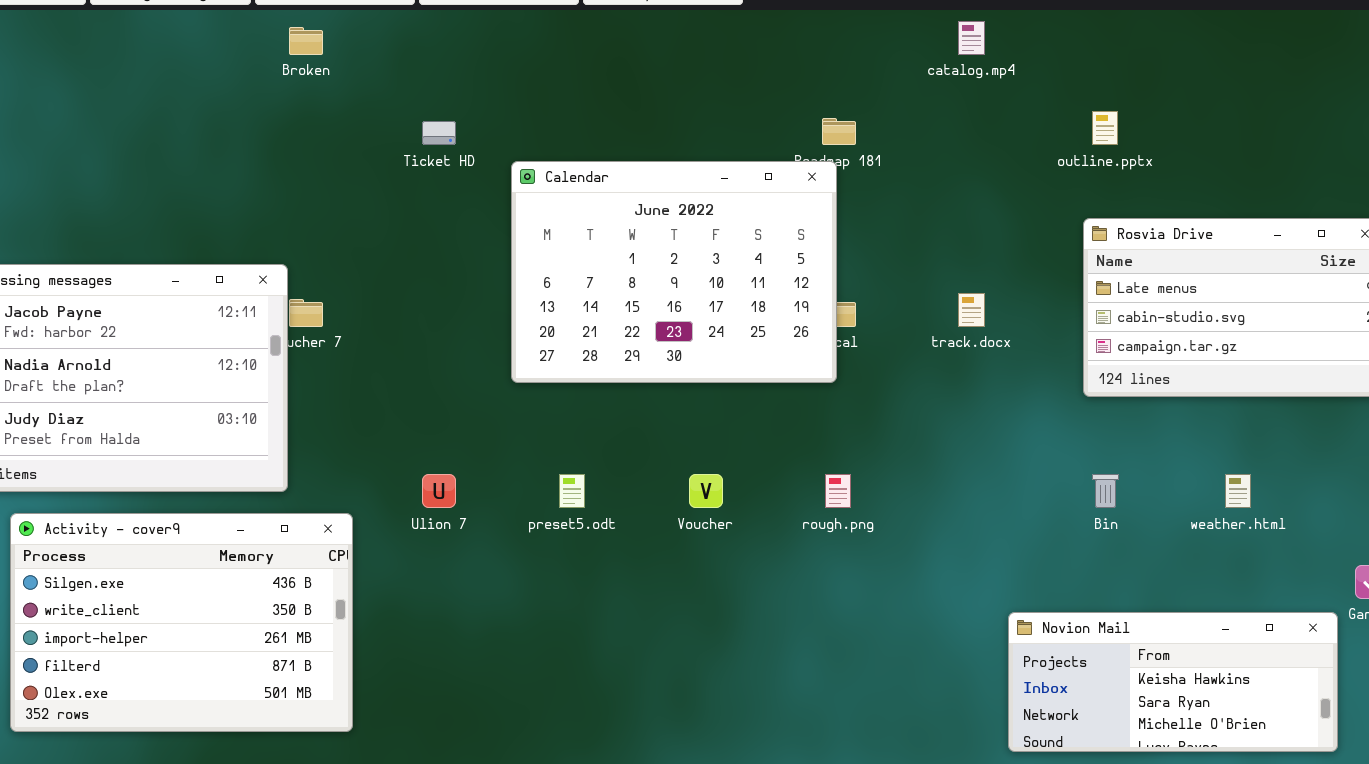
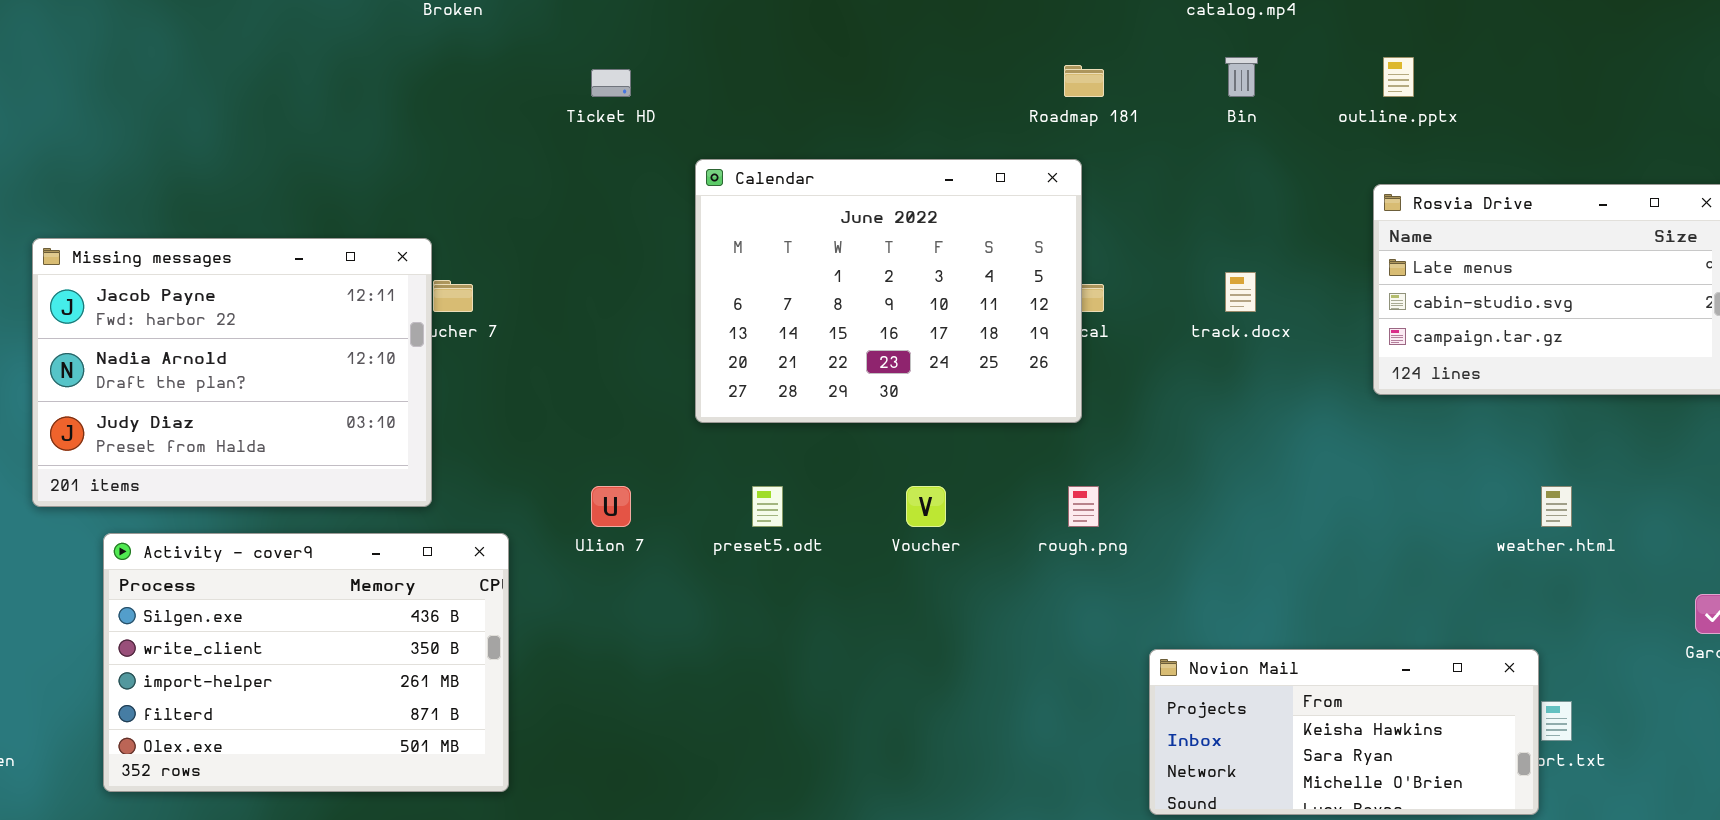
Calendar: [511,161,837,383] -> [695,159,1082,423], moved
Bin: [1092,474,1119,508] -> [1225,57,1258,97], moved
Novion Mail: [1008,612,1338,752] -> [1149,649,1539,815], moved

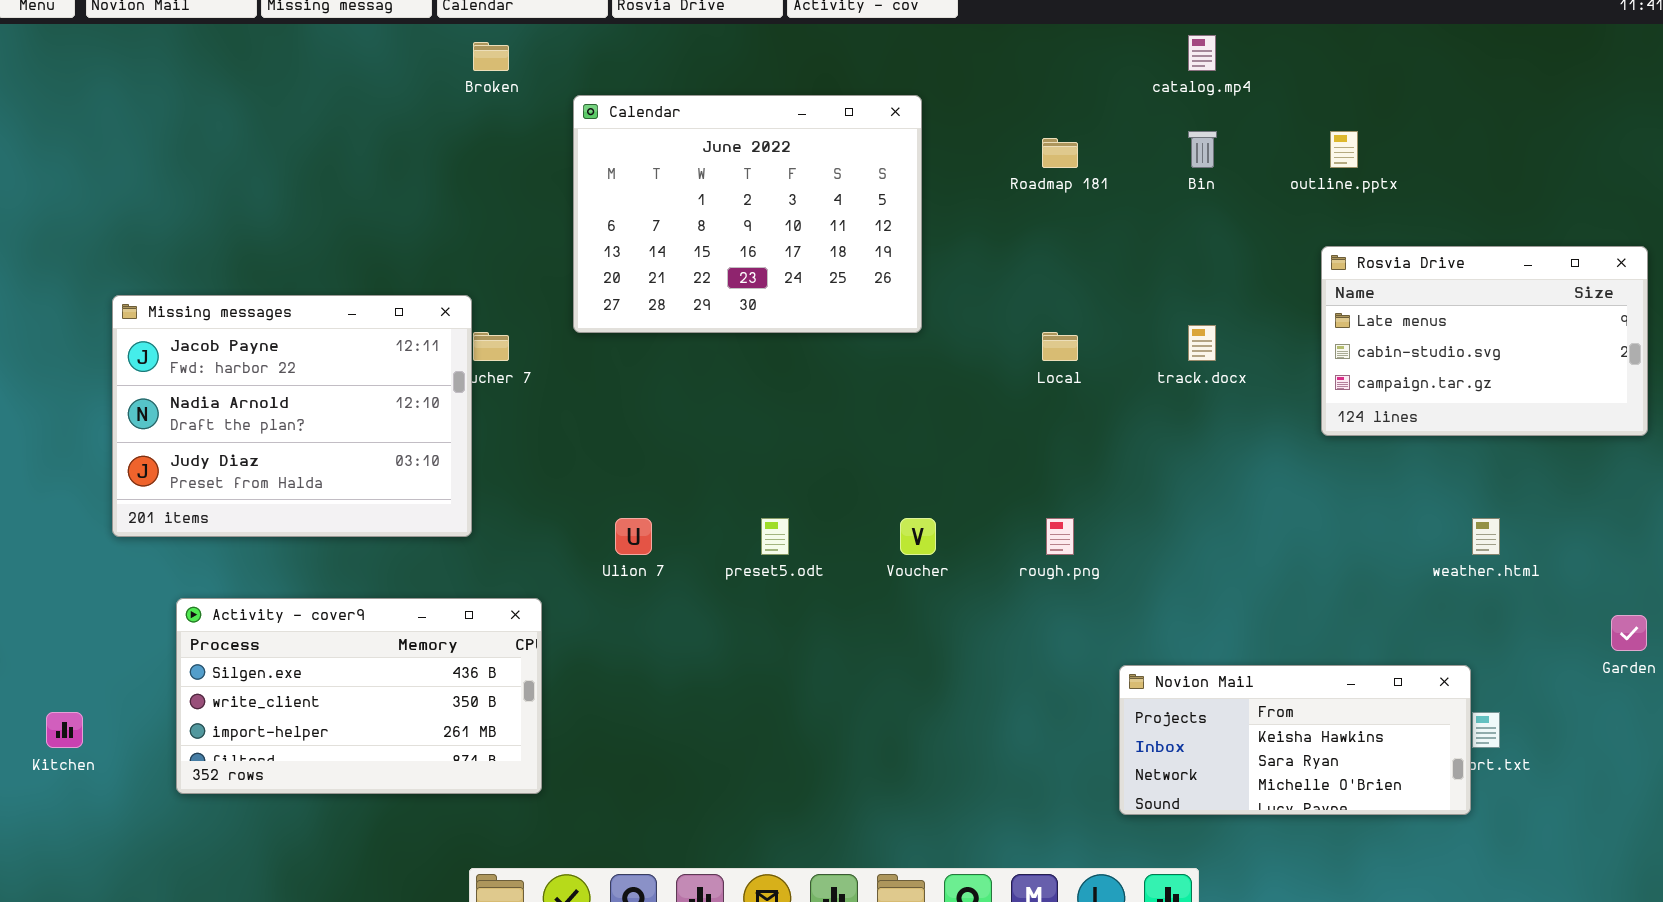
Calendar: [695,159,1082,423] -> [573,95,922,333], moved
Activity - cover9: [103,533,509,792] -> [176,598,542,794], resized

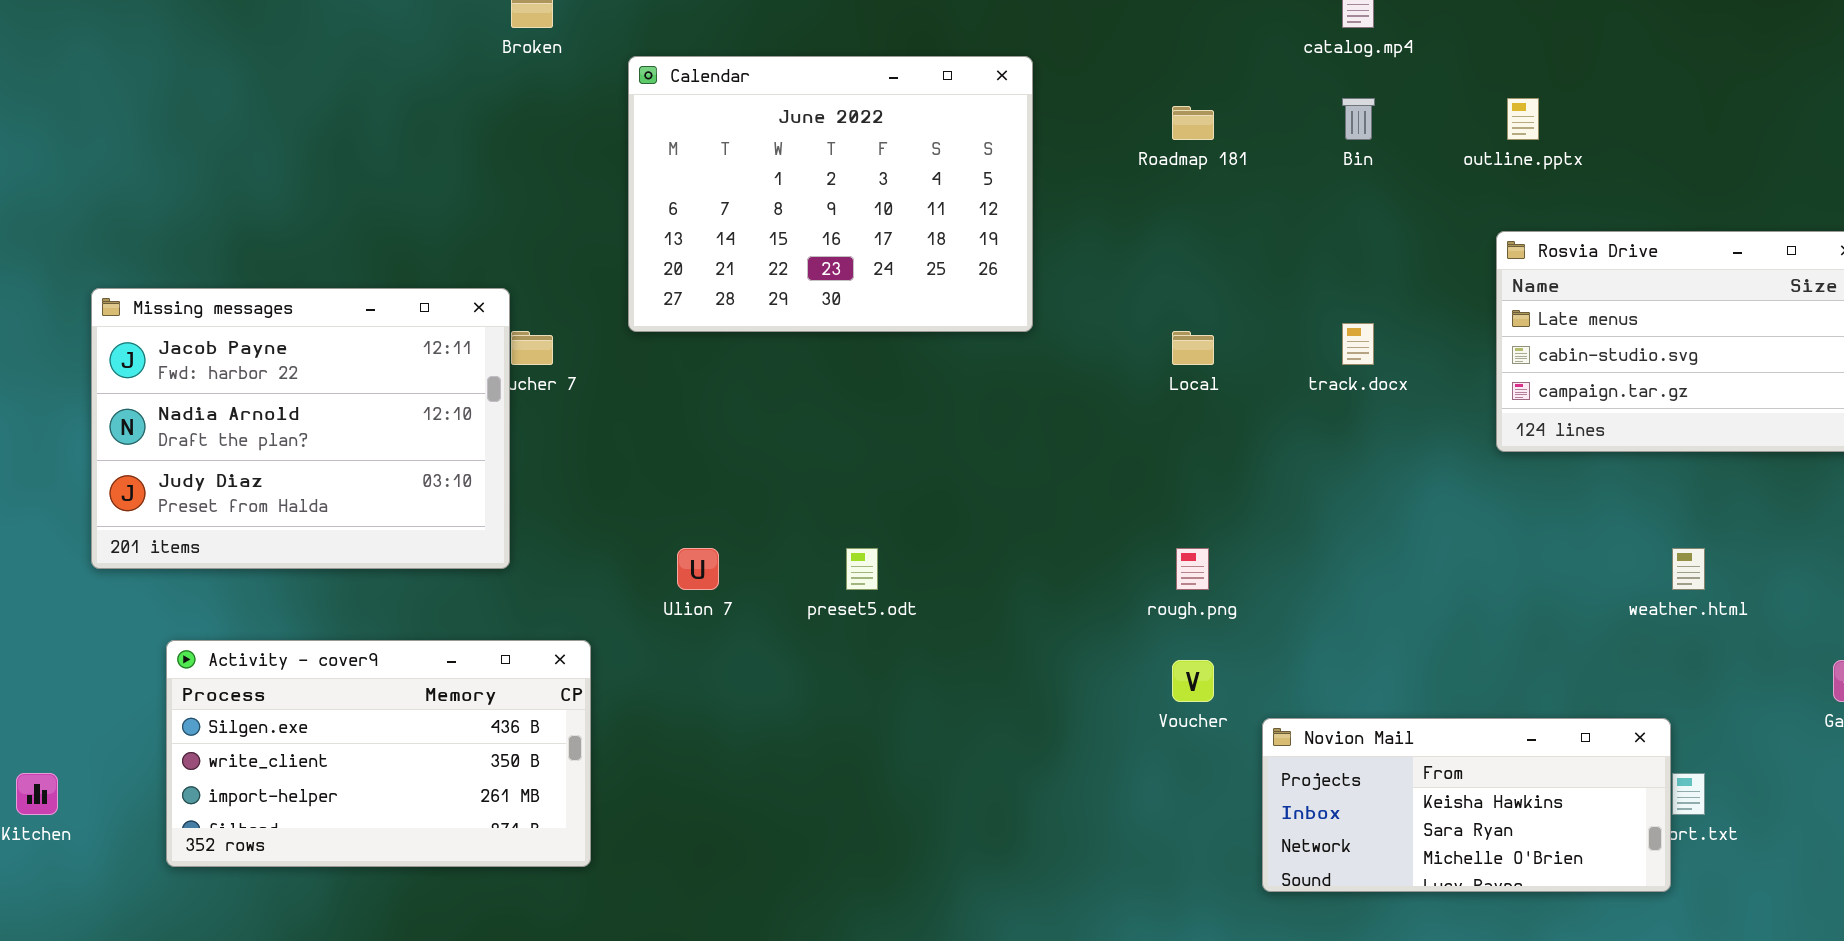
Voucher: [900,518,936,555] -> [1172,660,1214,702], moved

